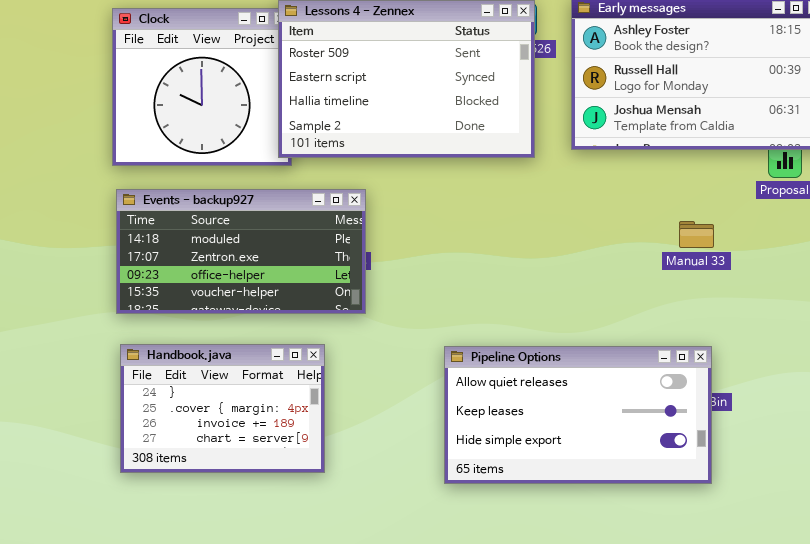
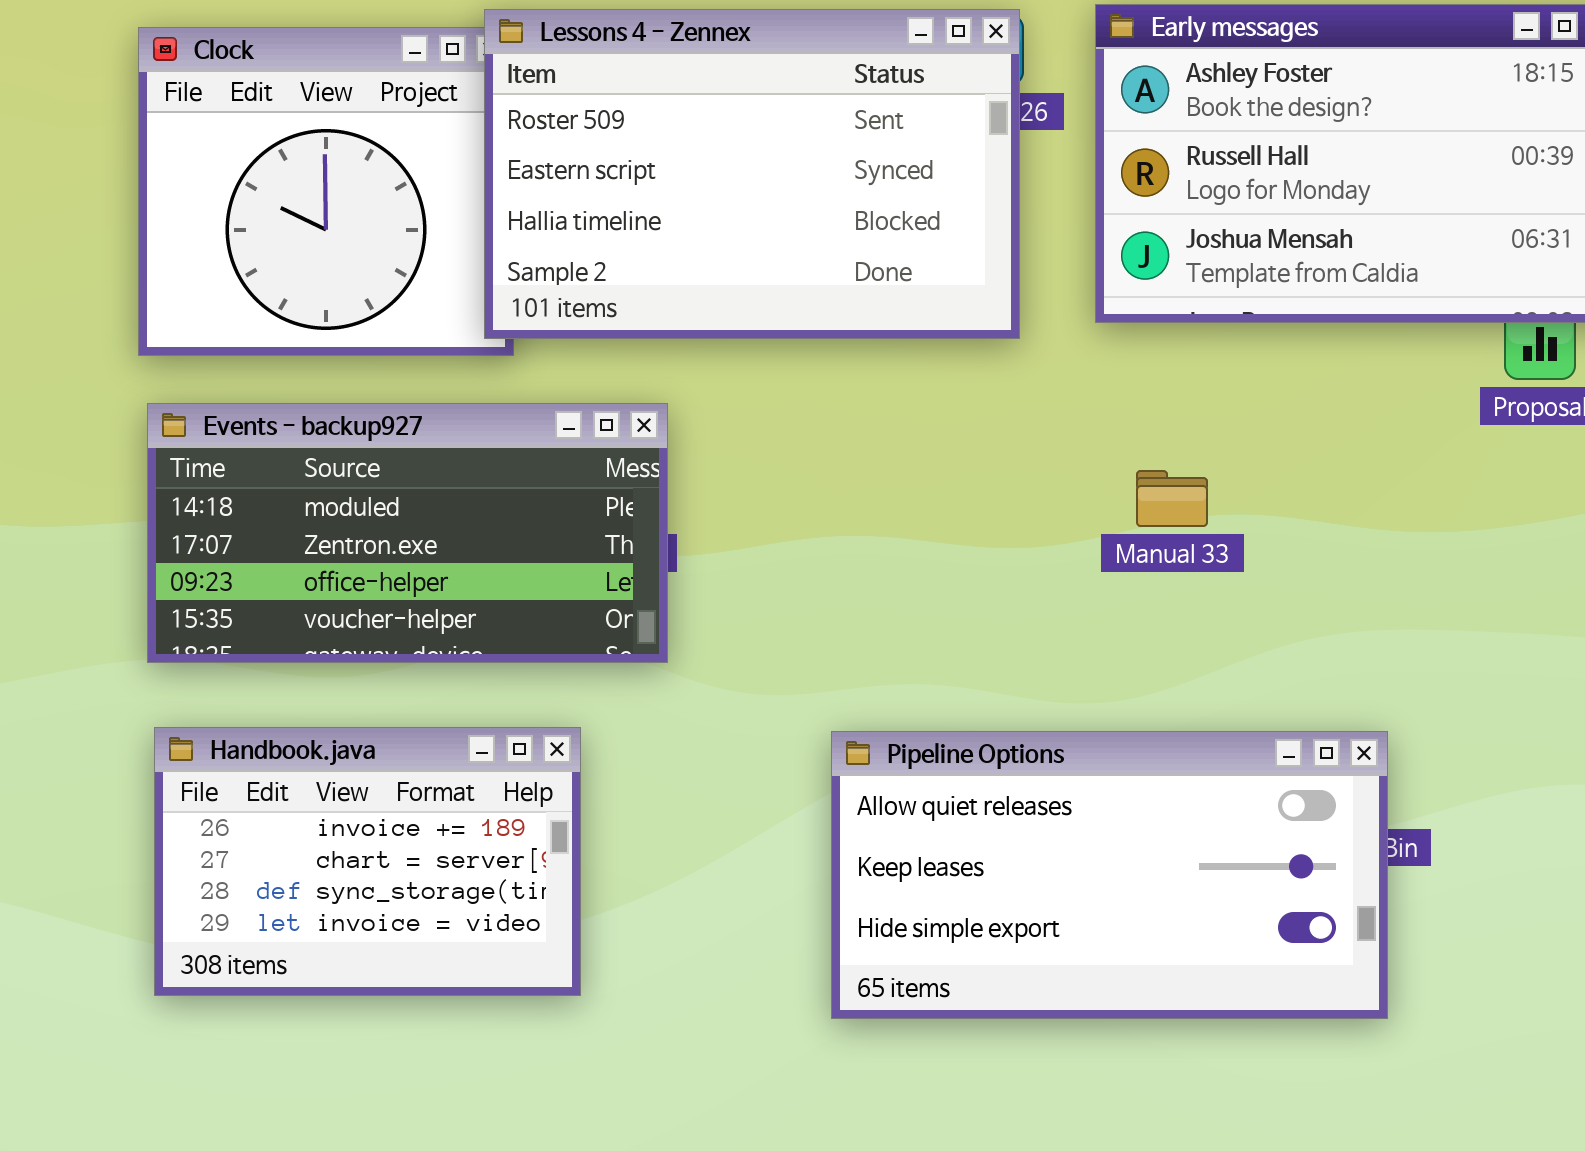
Manual 33: [679,221,714,248] -> [1136,470,1208,527], moved
Handbook.java: [120,344,325,473] -> [154,727,581,996], scrolled down 2 rows

